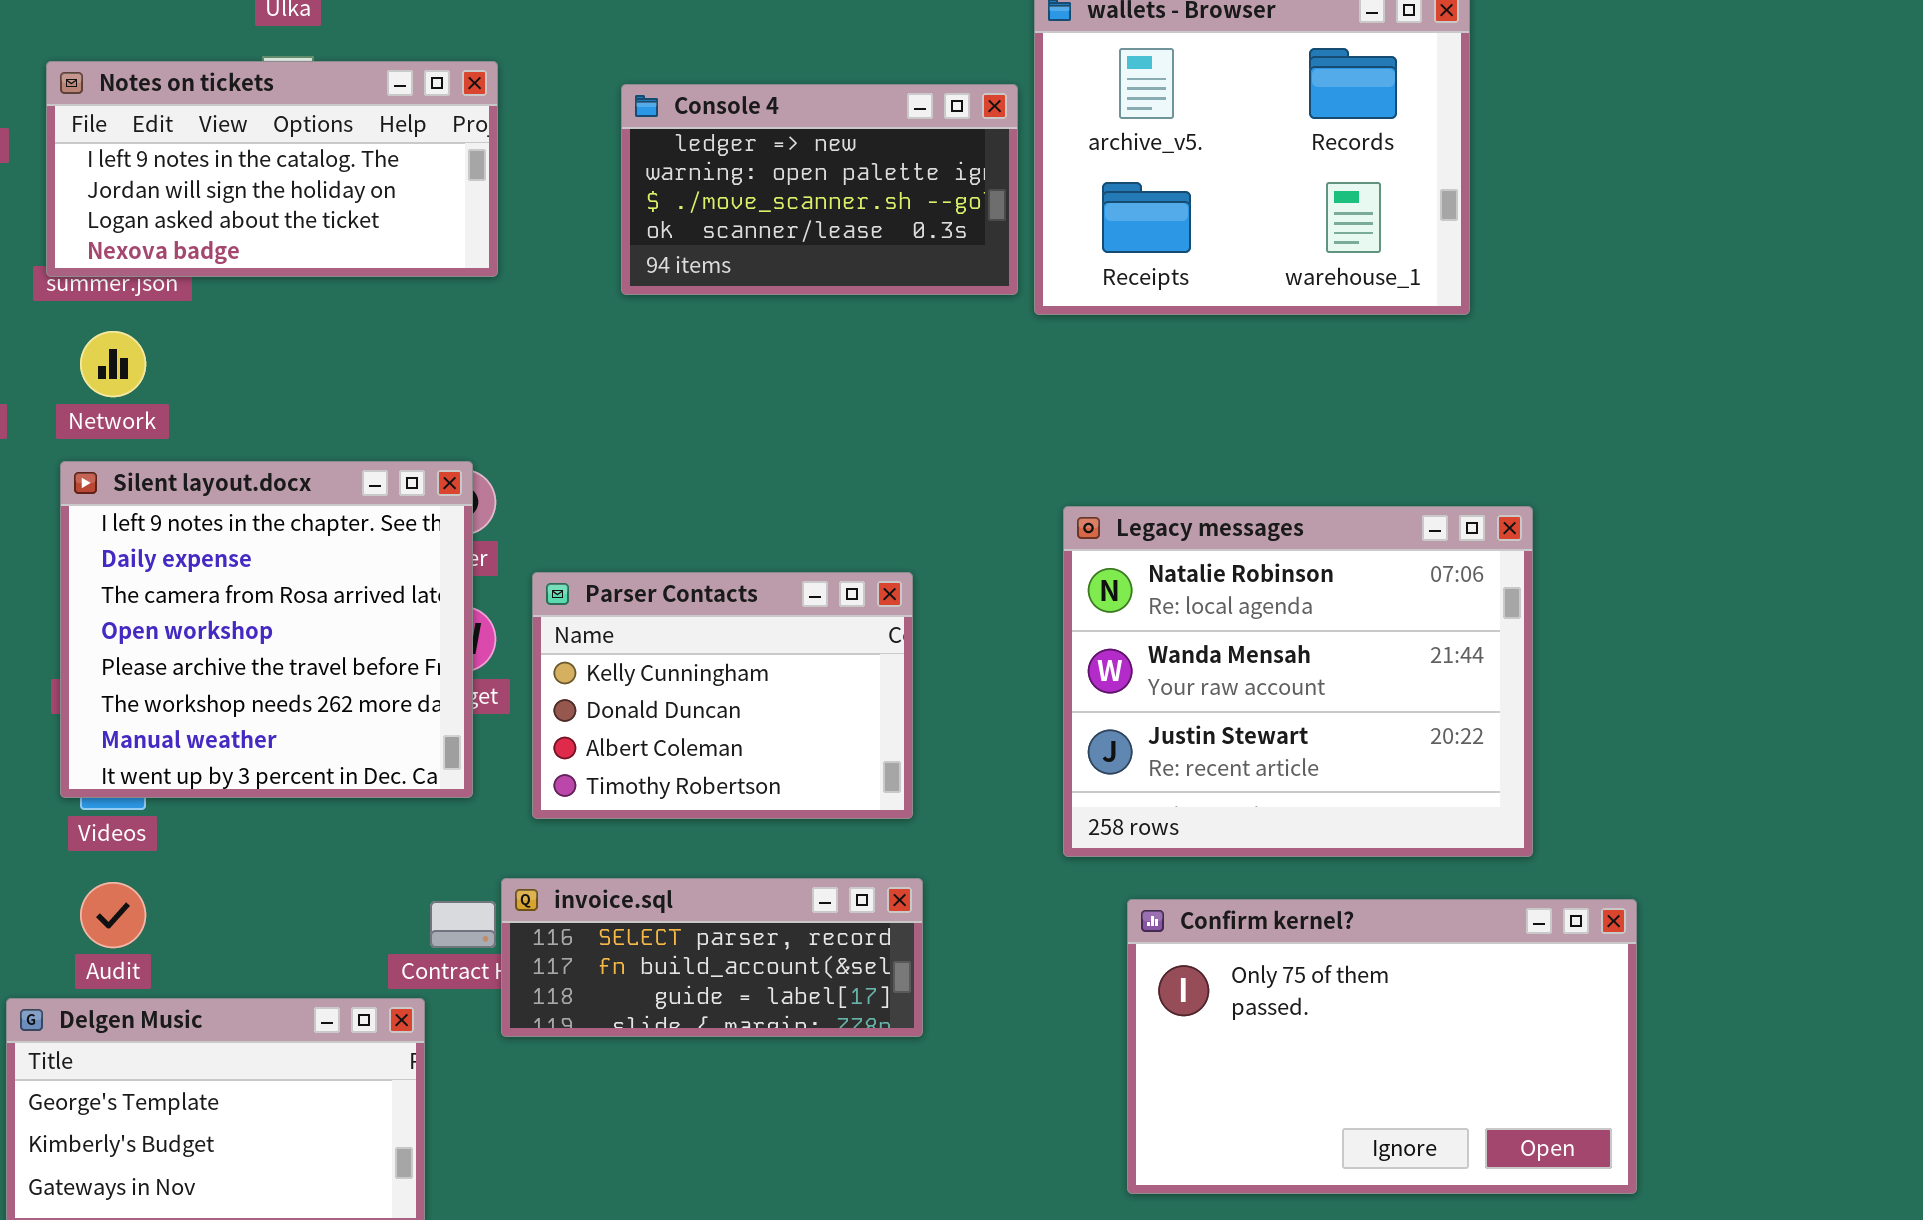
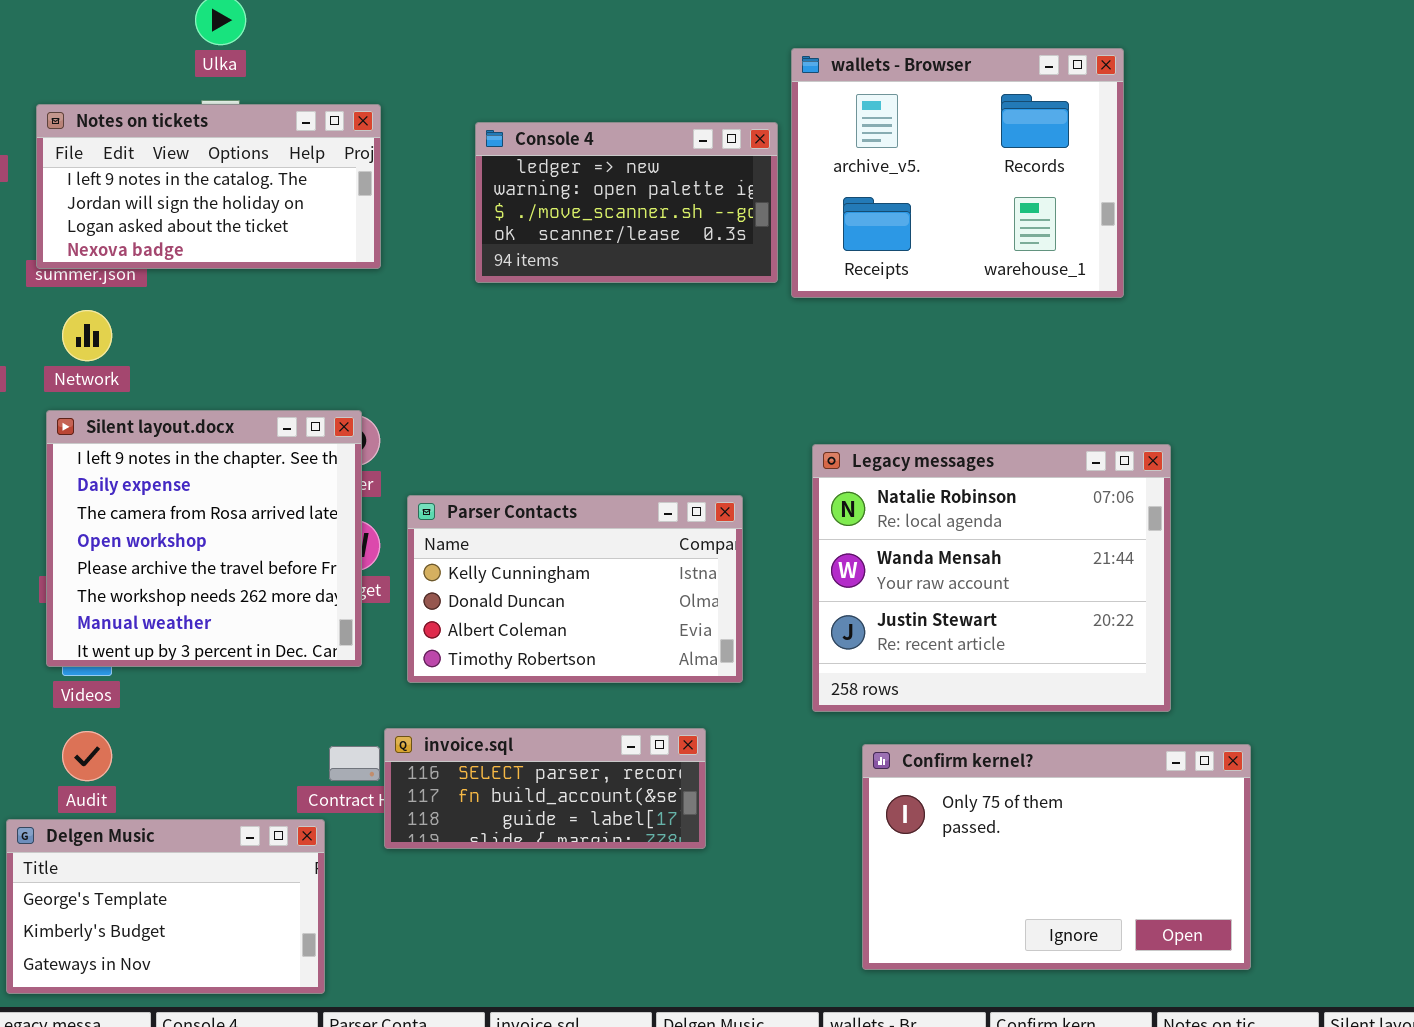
Parser Contacts: [532,572,913,819] -> [407,495,743,683], resized

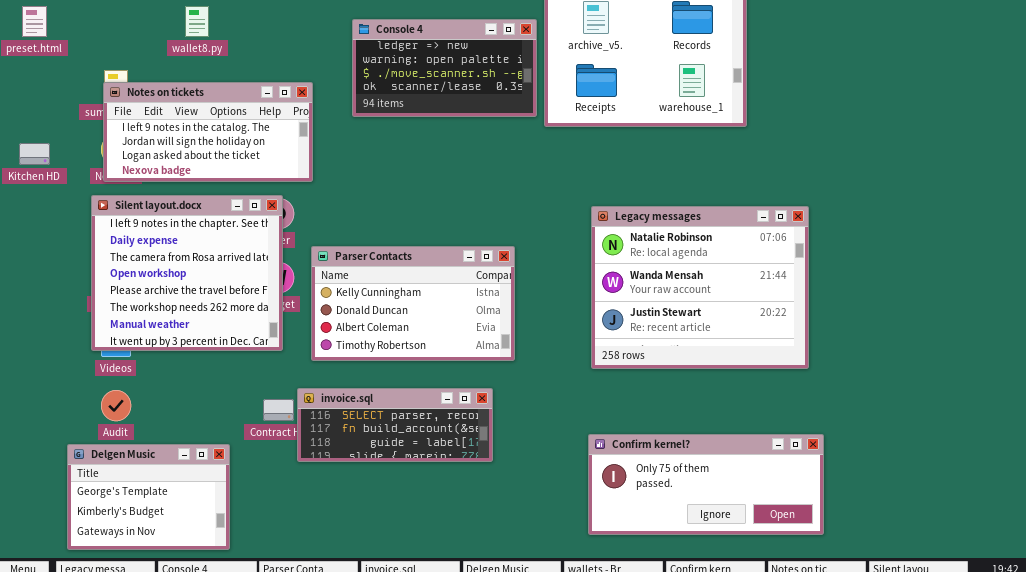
Notes on tickets: [36,104,381,269] -> [103,82,313,182], moved
Legacy messages: [812,444,1171,712] -> [591,206,809,369], moved
Confirm kernel?: [862,744,1251,970] -> [588,434,824,535], resized
Delgen Music: [6,819,325,994] -> [67,444,230,550], resized

